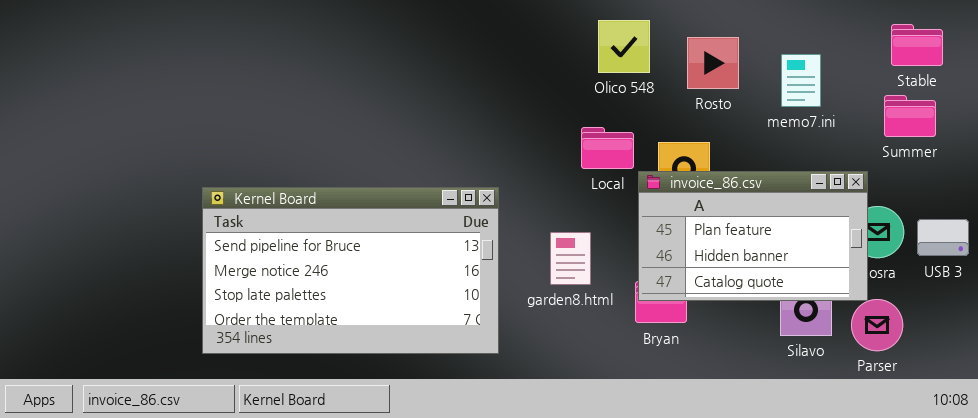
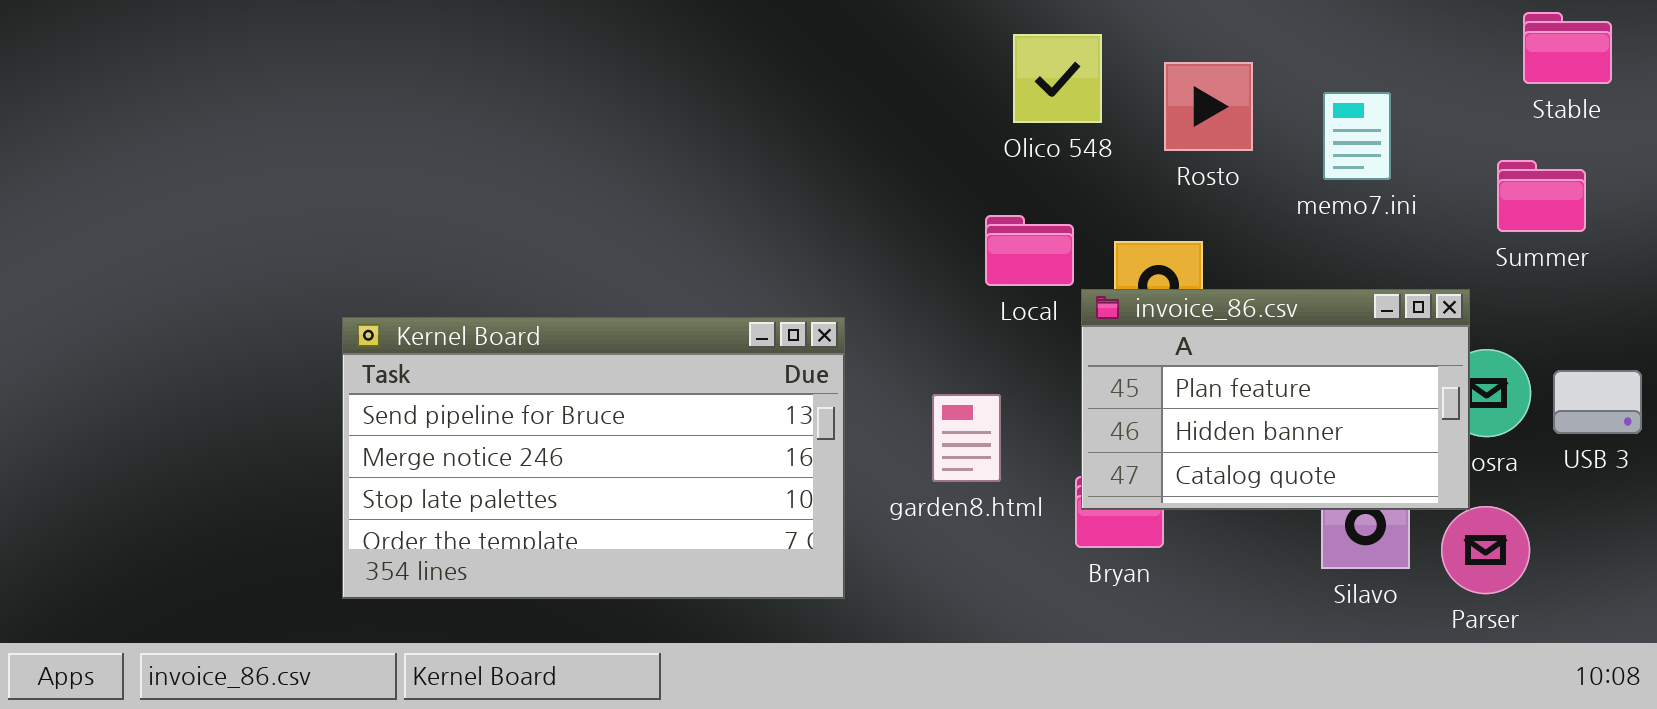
Stable: [891,24,943,66] -> [1523,12,1612,84], moved

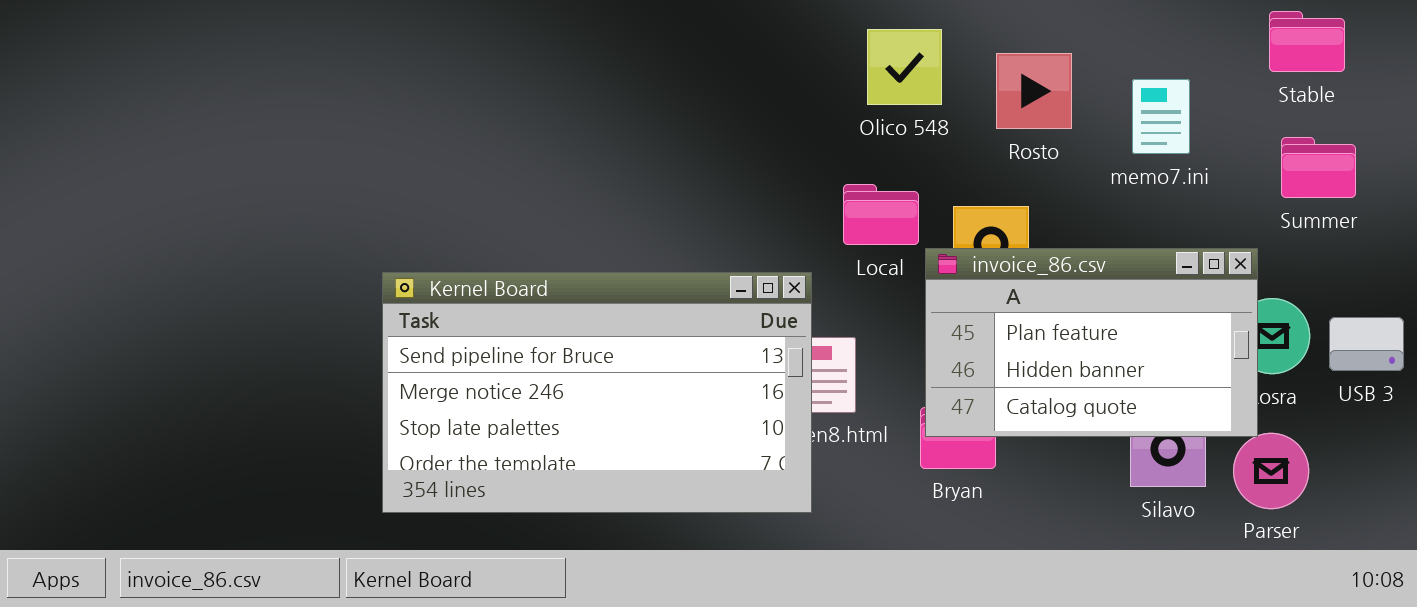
Stable: [1523,12,1612,84] -> [1269,11,1345,72], moved
Kernel Board: [342,317,845,599] -> [382,272,812,513], moved

